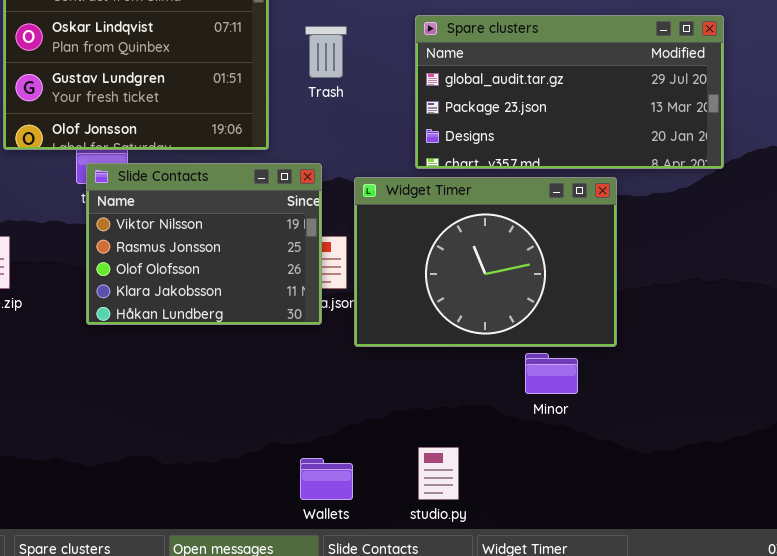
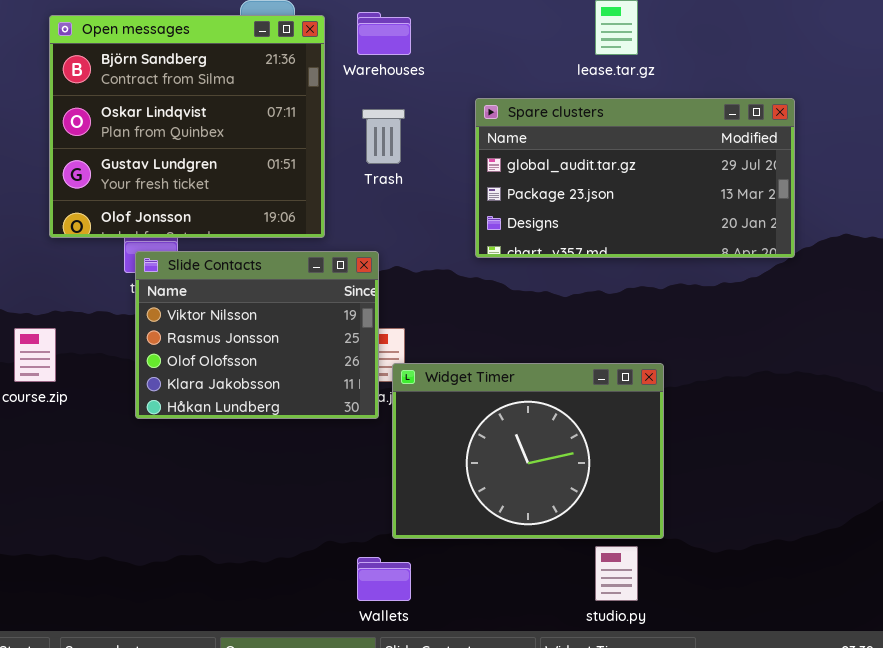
Widget Timer: [354,177,617,347] -> [392,363,664,539], moved
studio.py: [418,447,459,500] -> [595,546,638,601], moved

